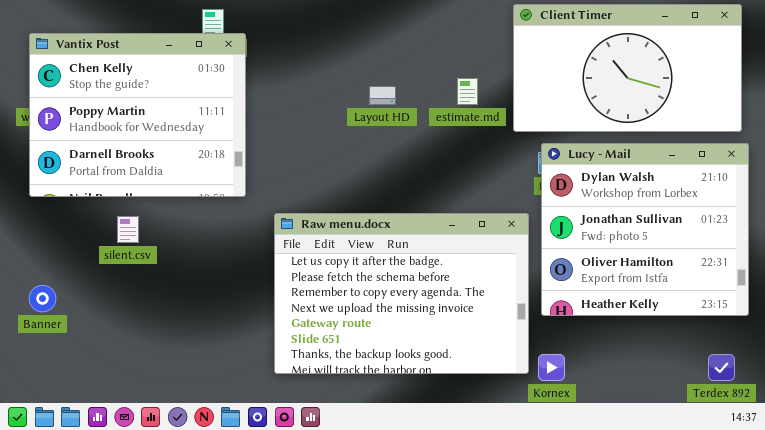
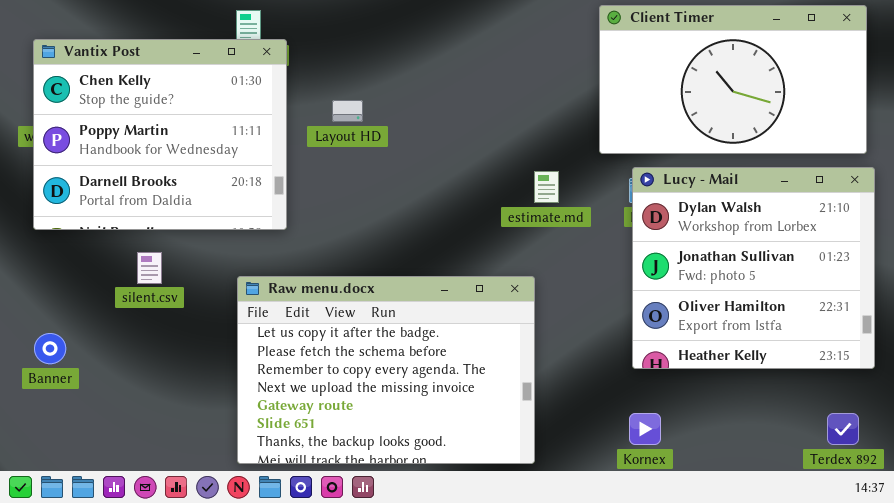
estimate.md: [457,78,478,105] -> [534,171,559,203], moved
Layout HD: [369,86,396,105] -> [332,100,363,122], moved
Raw menu.docx: [274,213,529,374] -> [237,276,535,464], moved

